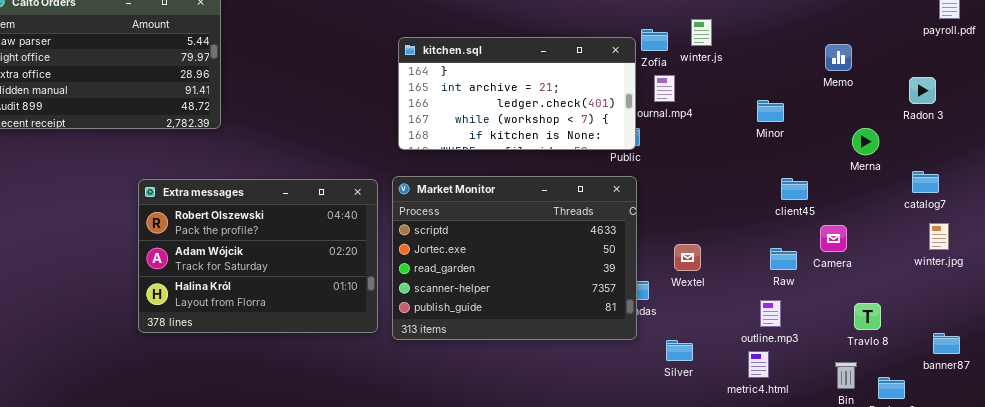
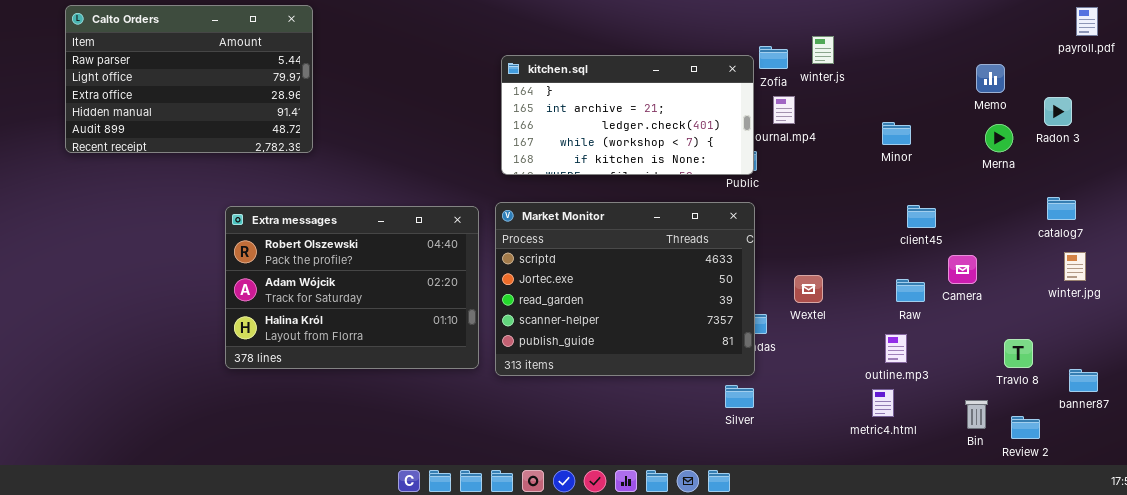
Memo: [825,44,852,71] -> [976,64,1005,93], moved
Merna: [852,128,879,155] -> [985,124,1013,152], moved
Travlo 8: [854,303,881,330] -> [1004,339,1033,368], moved
Silver: [666,340,693,361] -> [725,385,754,408], moved

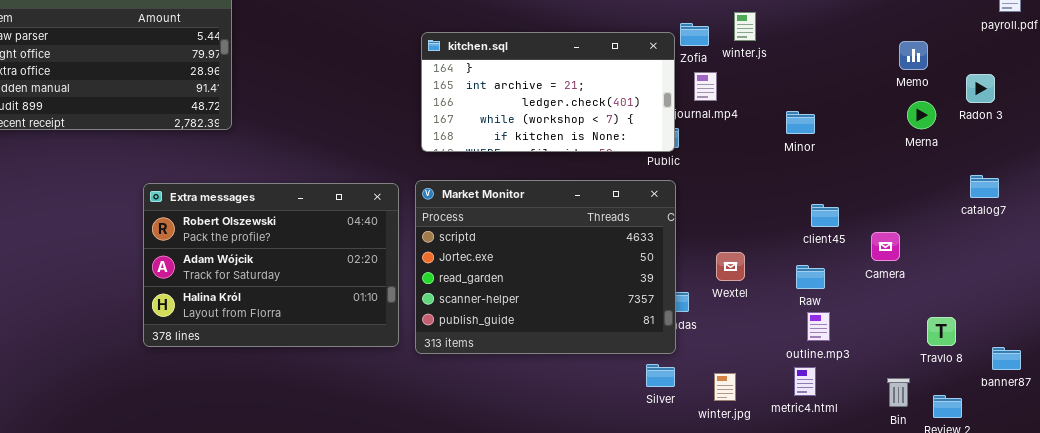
Minor: [882,122,911,145] -> [786,111,815,134], moved
client45: [907,205,936,228] -> [811,204,839,227], moved
winter.jpg: [1064,252,1086,281] -> [714,373,736,401], moved
Raw: [896,279,925,302] -> [796,265,825,289], moved

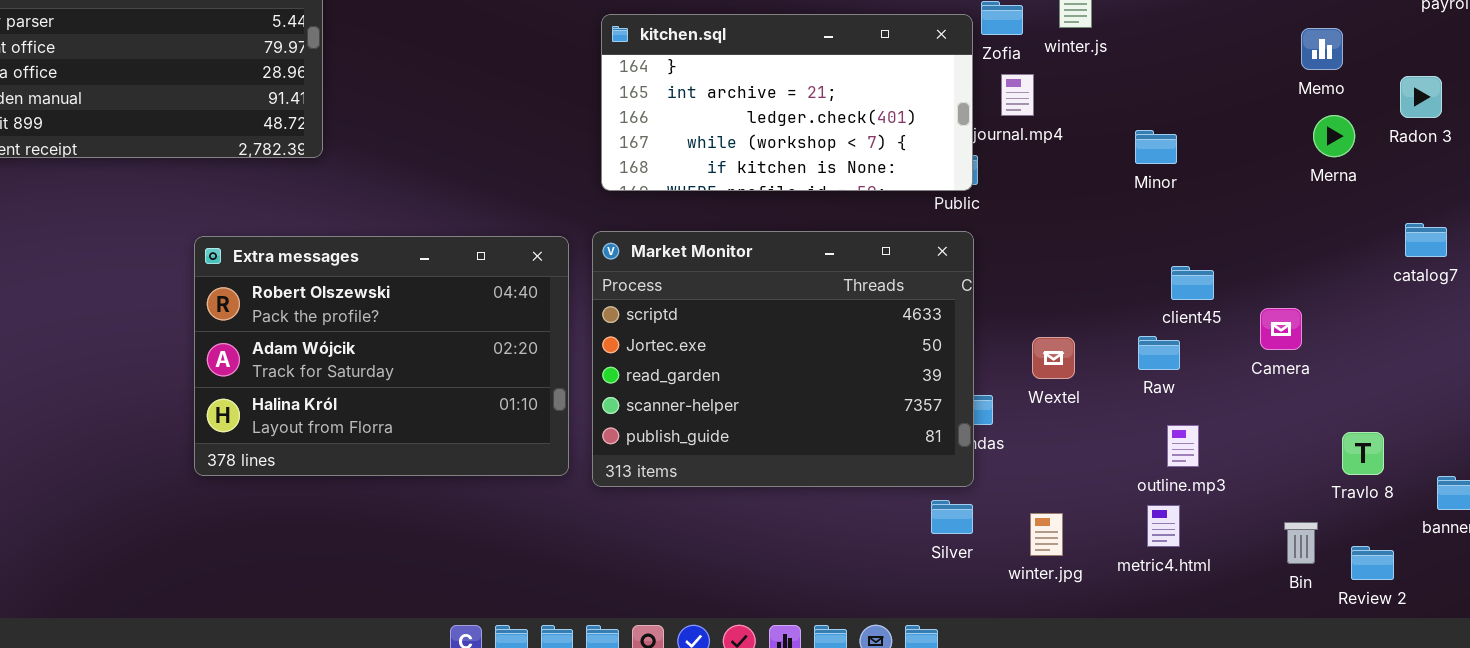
Raw: [796,265,825,289] -> [1138,336,1180,370], moved

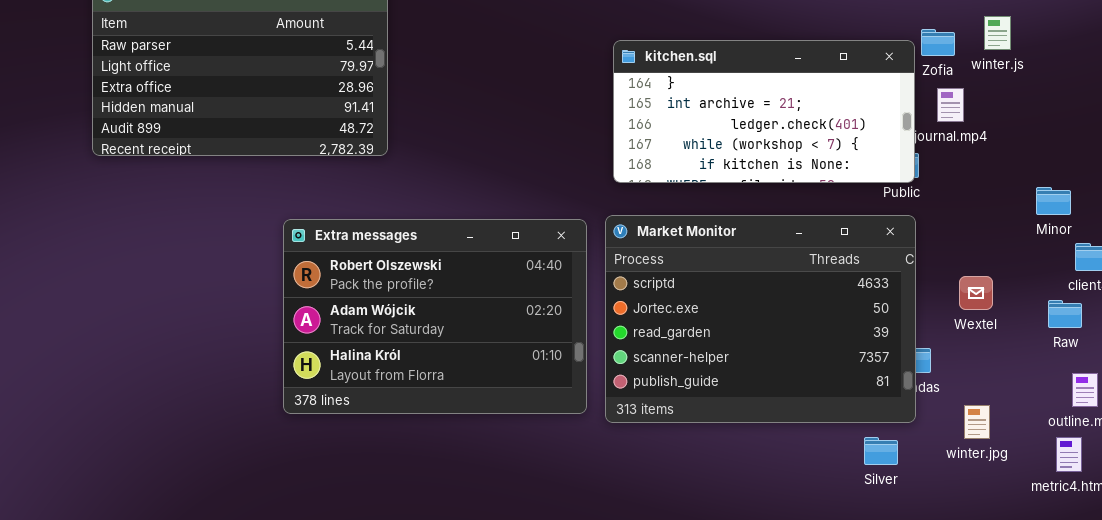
Minor: [1135,130,1177,164] -> [1036,187,1071,215], moved
Wextel: [1032,337,1075,379] -> [959,276,993,310], moved
Silver: [931,500,973,534] -> [864,437,898,465], moved
winter.jpg: [1030,513,1063,556] -> [964,405,990,439], moved

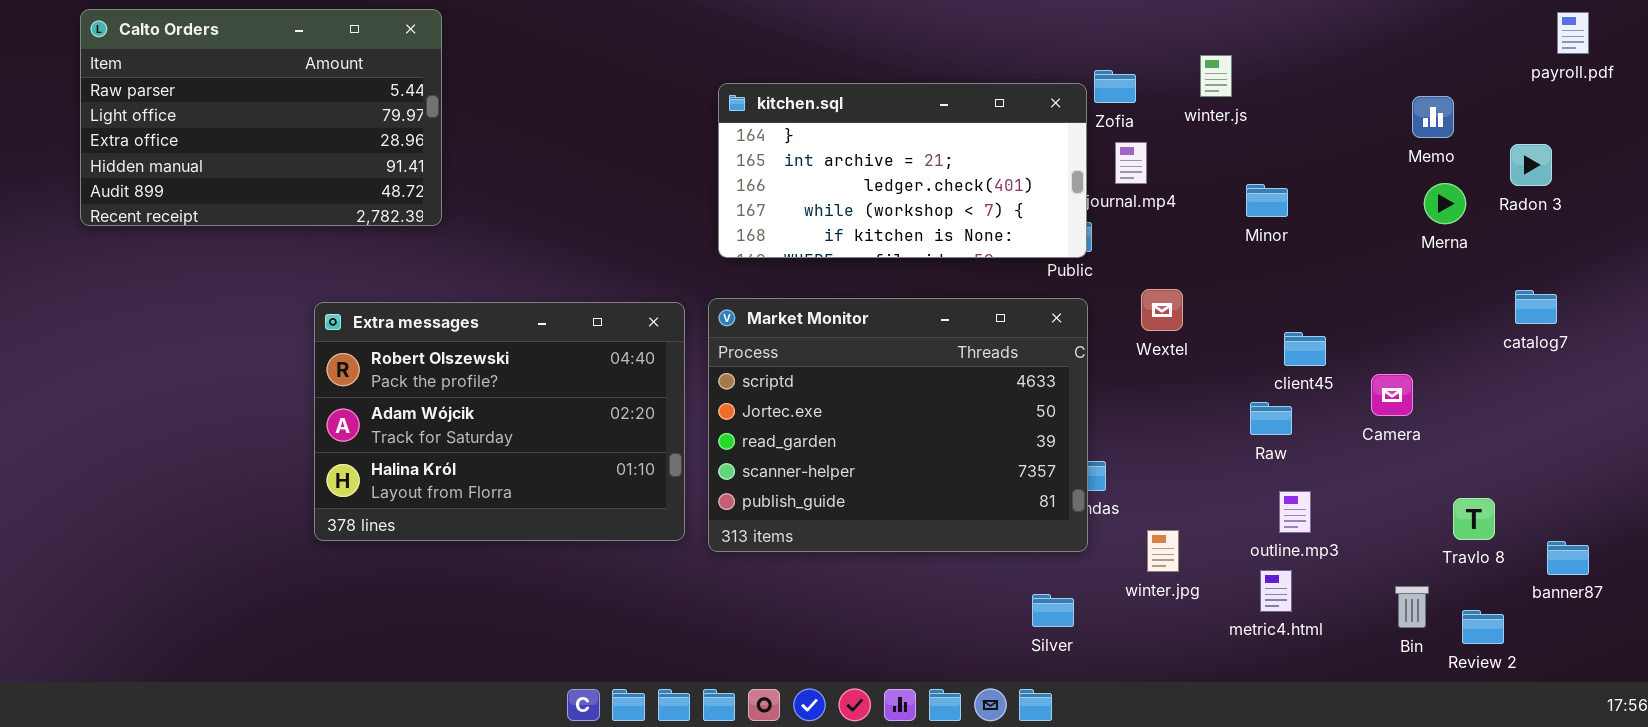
winter.js: [984,16,1011,50] -> [1200,55,1232,97], moved
Minor: [1036,187,1071,215] -> [1246,184,1288,217], moved
Wextel: [959,276,993,310] -> [1141,289,1183,331], moved
Silver: [864,437,898,465] -> [1032,594,1074,627], moved

